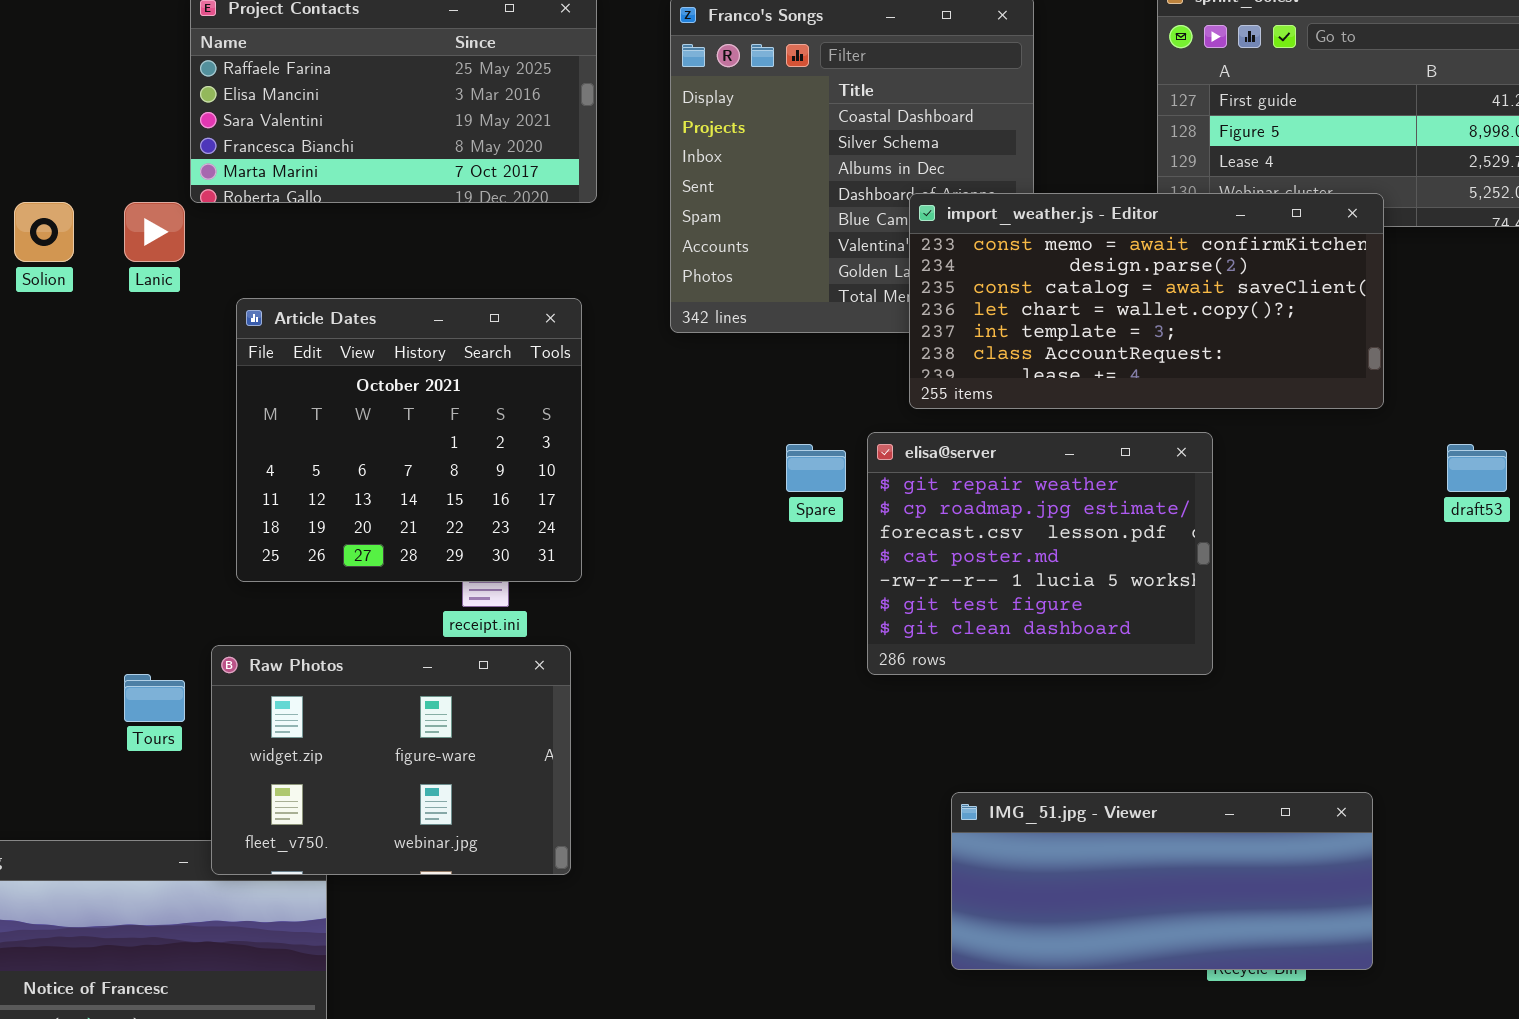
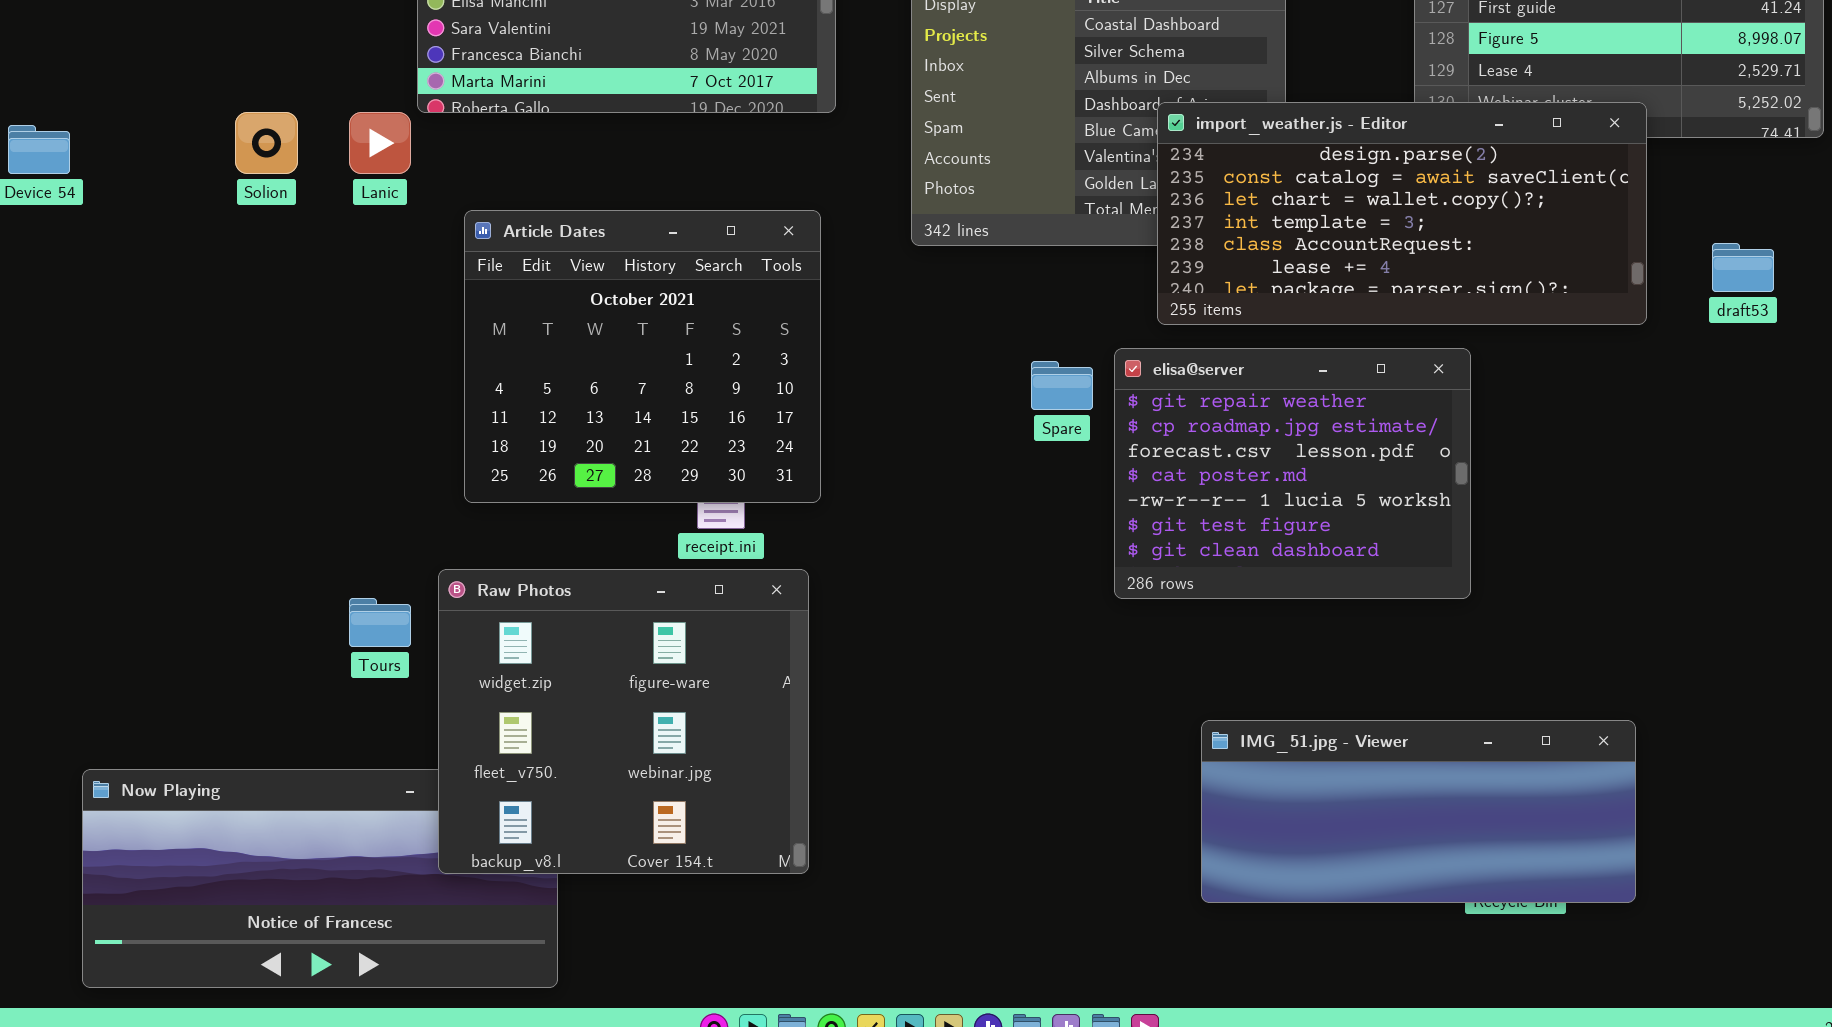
import_weather.js - Editor: [909,193,1384,409] -> [1157,102,1647,325], scrolled down 1 row
draft53: [1447,444,1507,492] -> [1712,243,1774,292], moved
Raw Photos: [211,645,571,875] -> [438,569,809,874], resized

